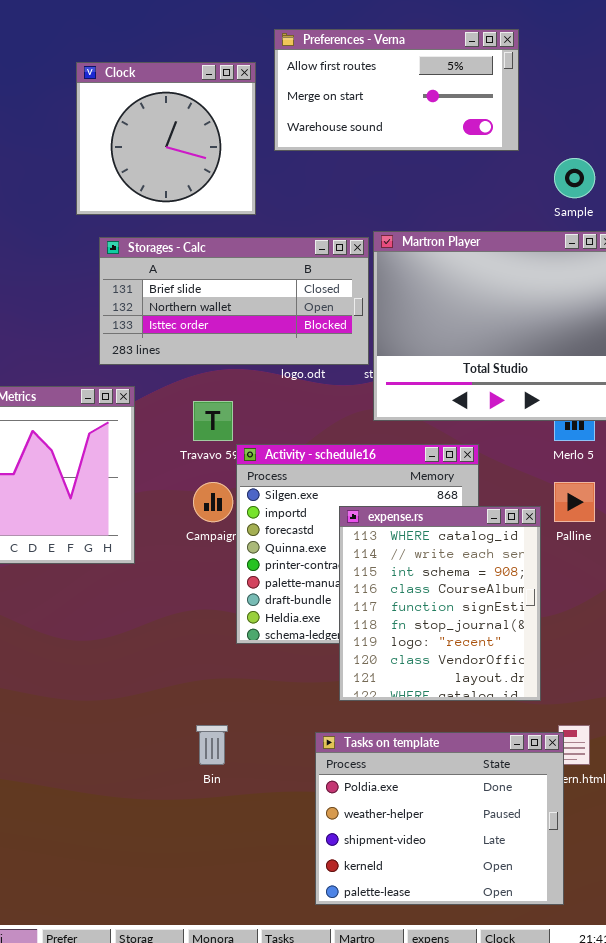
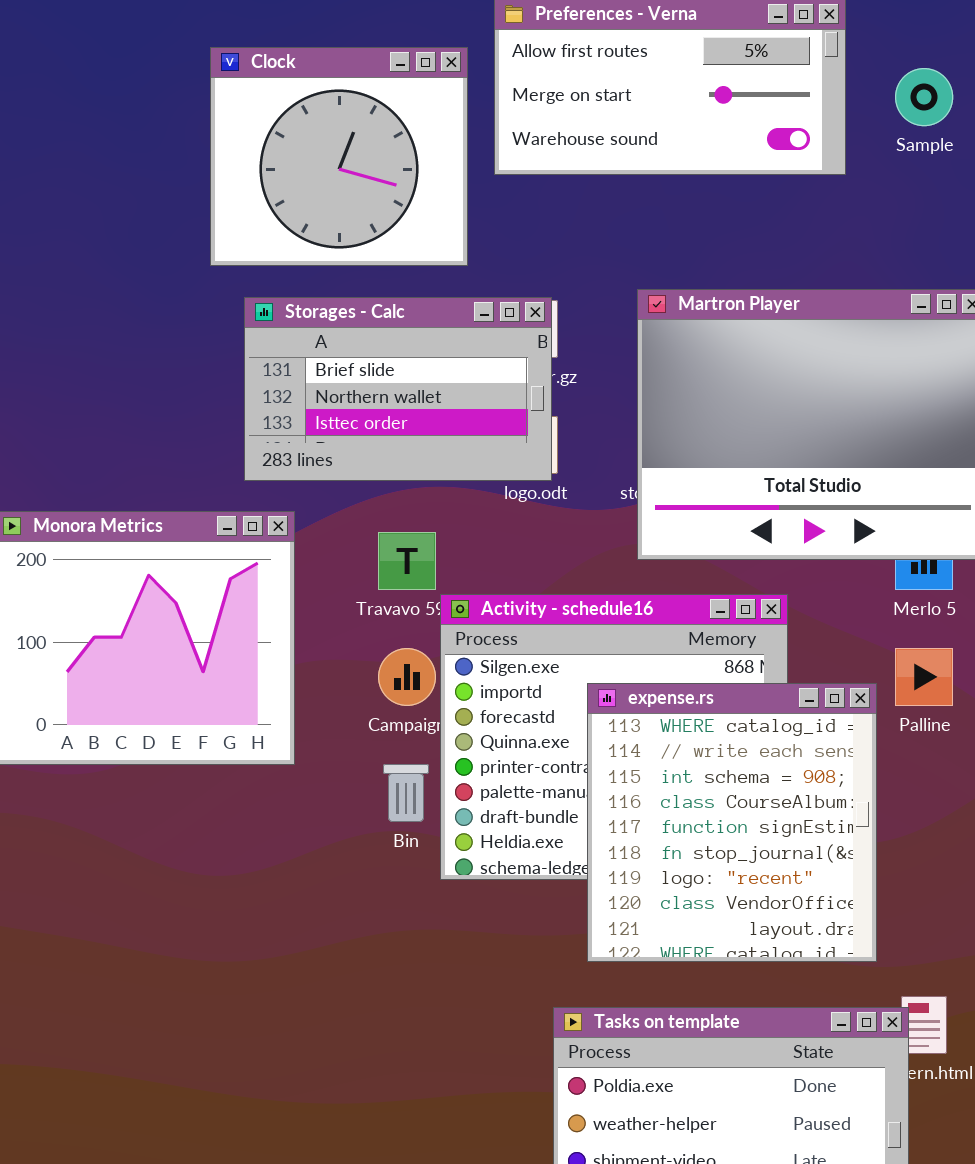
Sample: [554,158,595,198] -> [895,68,953,126], moved
Storages - Calc: [99,237,369,365] -> [244,297,552,481], resized
Bin: [196,725,228,765] -> [383,764,429,822], moved

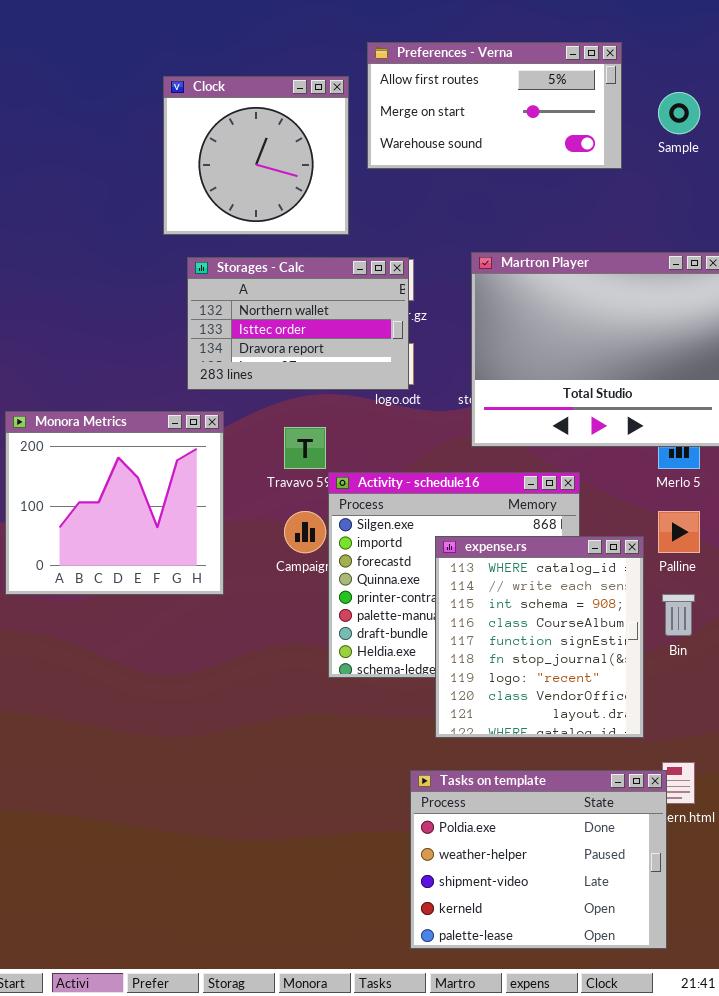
Storages - Calc: [244,297,552,481] -> [187,257,409,390], scrolled down 1 row
Bin: [383,764,429,822] -> [662,594,695,636], moved

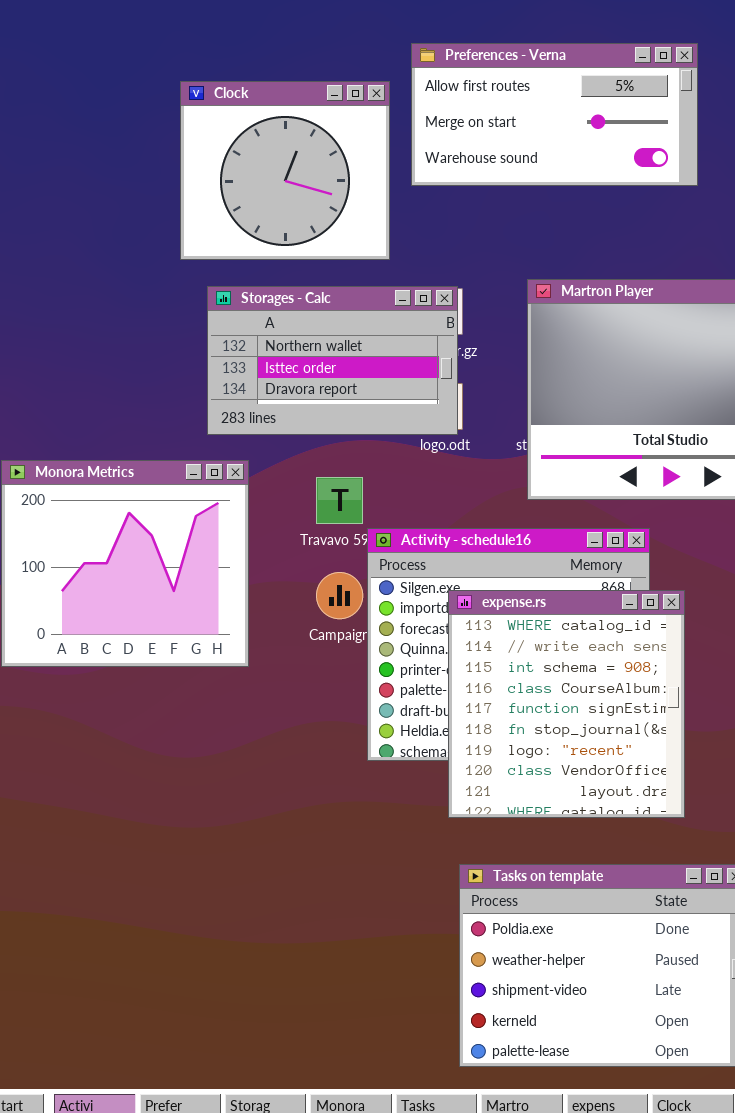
expense.rs: [435,536,644,738] -> [448,590,685,818], moved

